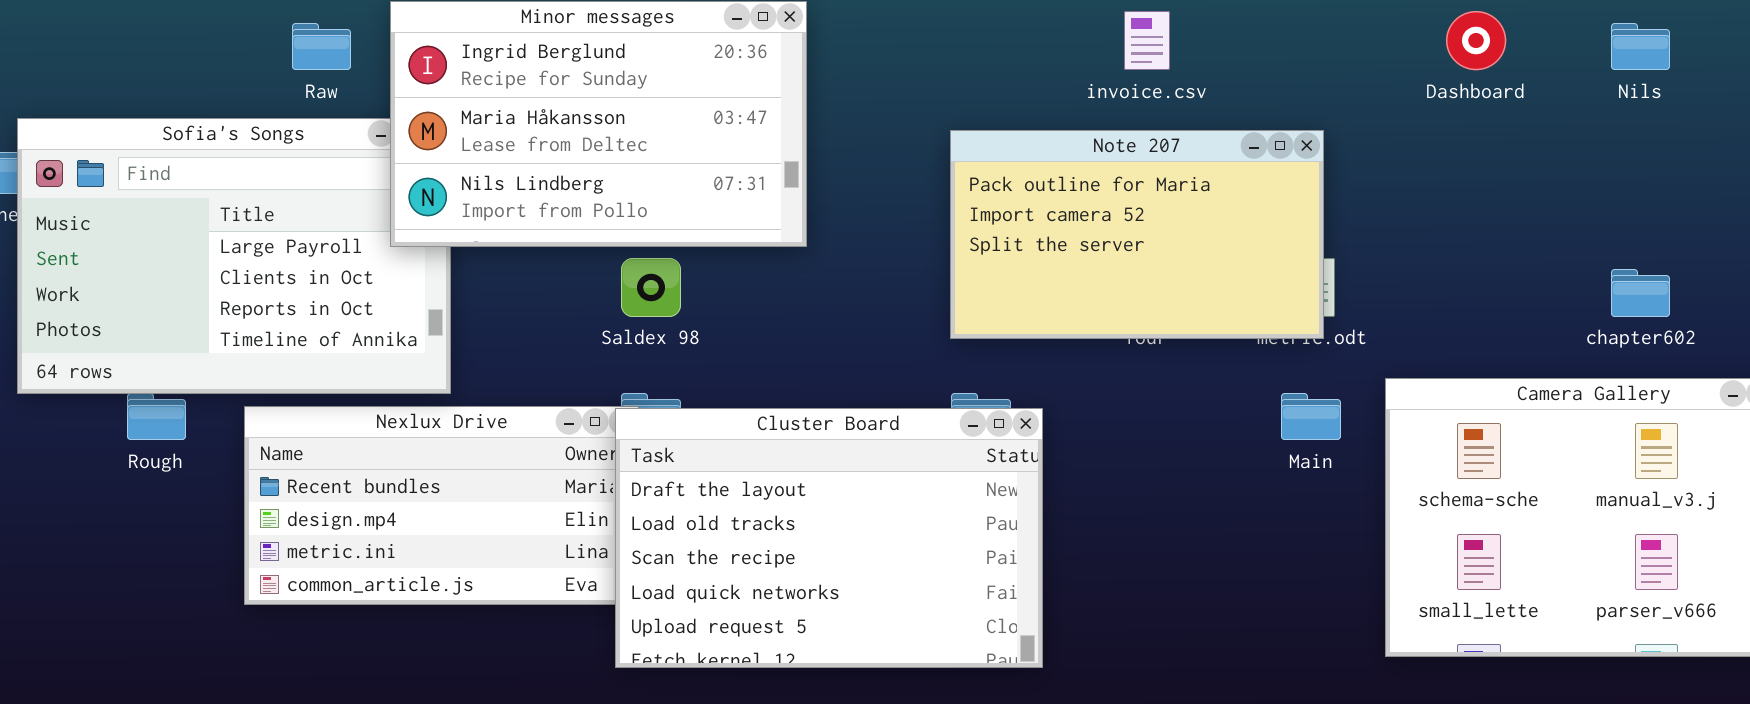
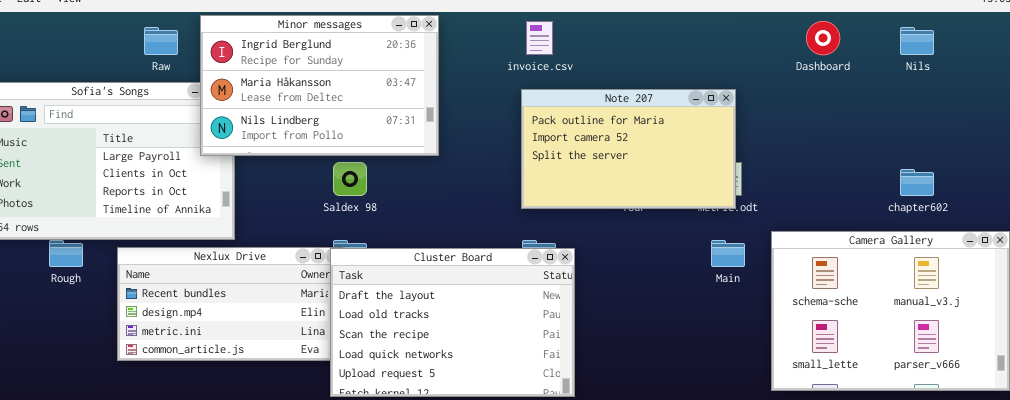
invoice.csv: [1124,11,1170,70] -> [526,21,553,55], moved

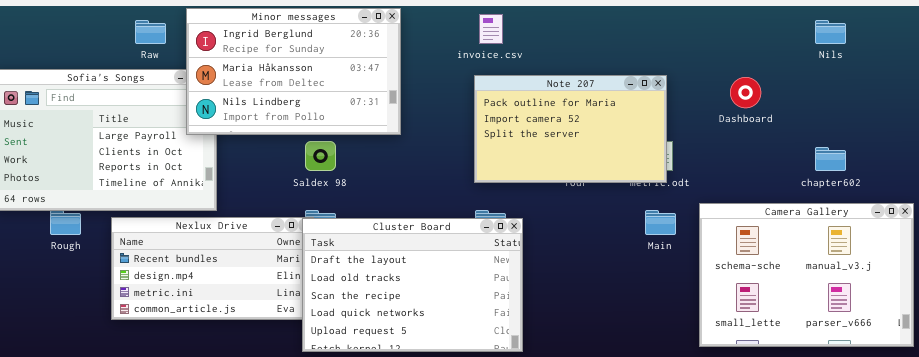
Dashboard: [806,21,840,55] -> [730,77,761,108], moved

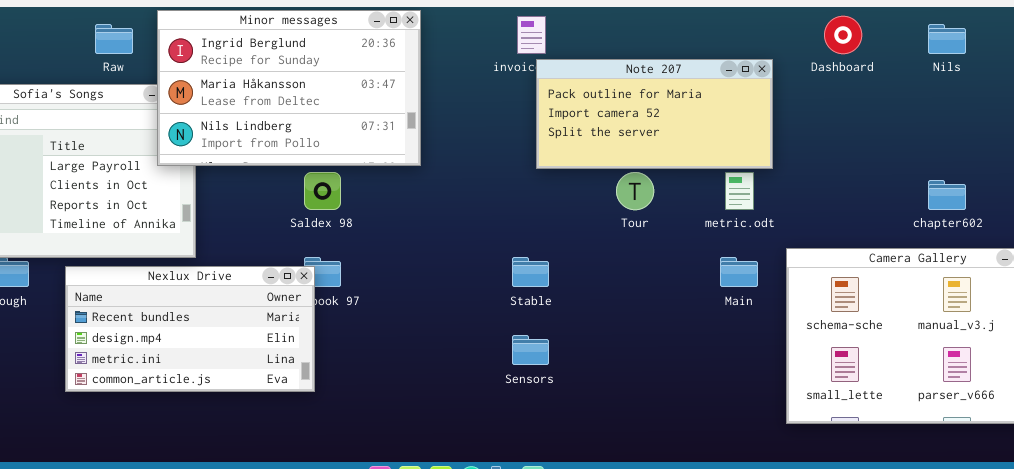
Note 207: [474,75,667,183] -> [536,59,773,169], moved, resized
Dashboard: [730,77,761,108] -> [824,16,862,54], moved
Cluster Board: [302,218,523,352] -> none, closed

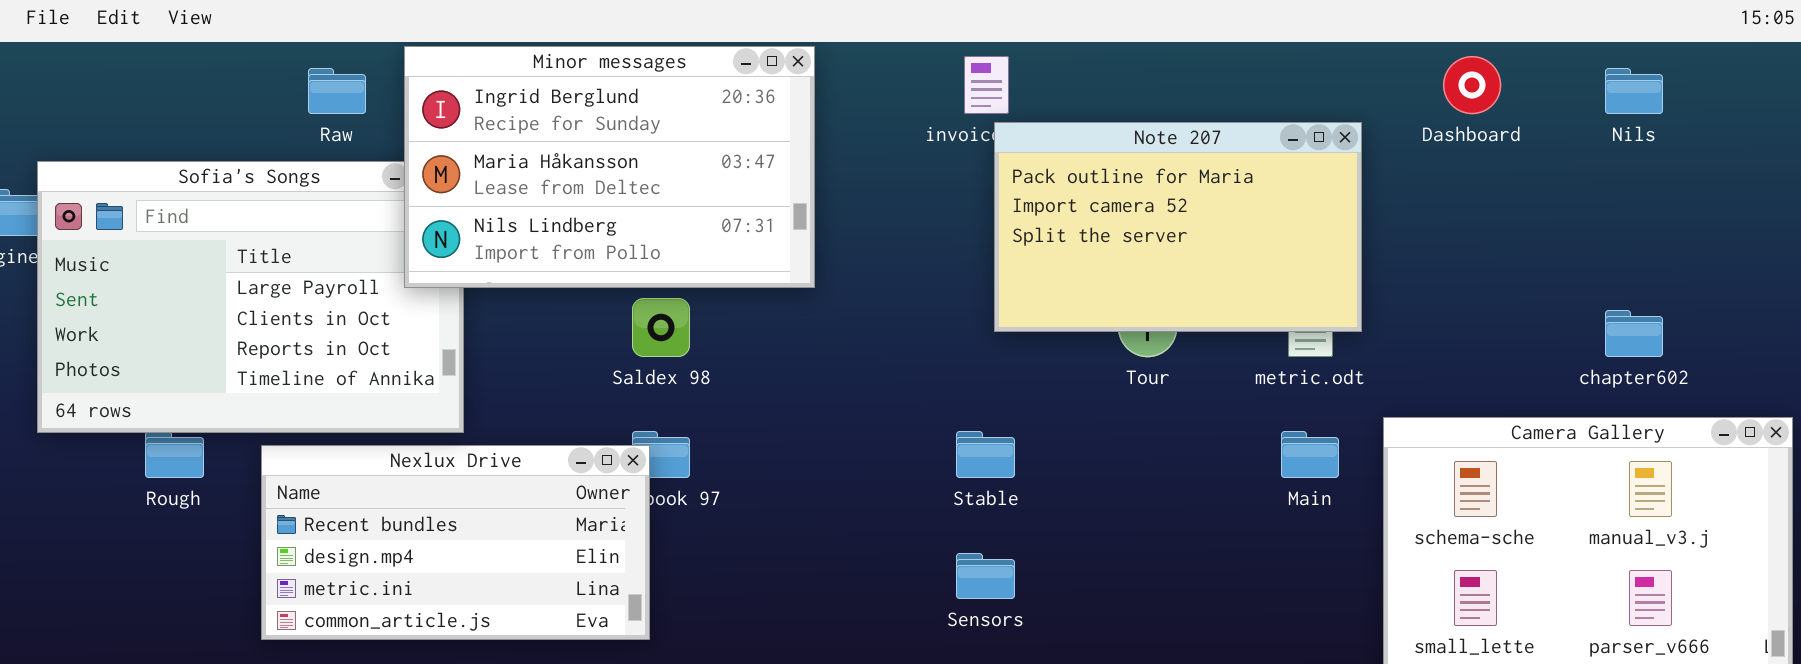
Note 207: [536,59,773,169] -> [994,122,1362,332], resized

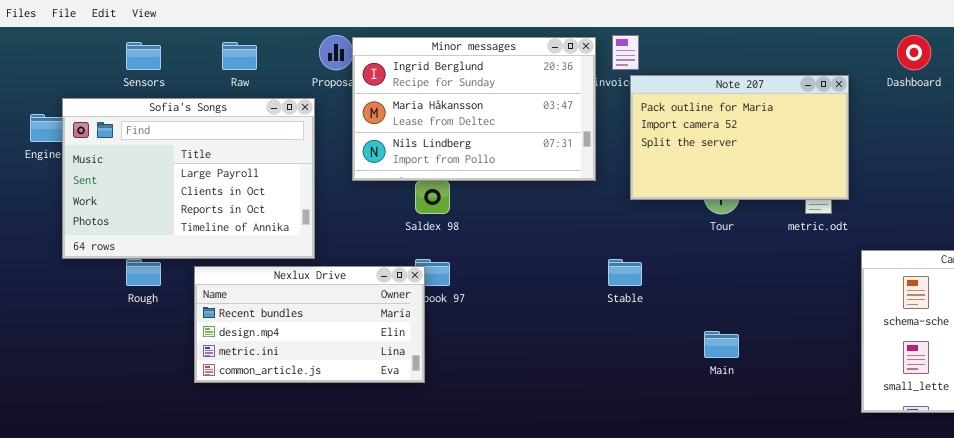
Minor messages: [404,46,815,288] -> [352,37,596,181], moved
Main: [1281,431,1339,478] -> [704,331,739,358], moved
Sensors: [956,553,1015,599] -> [126,42,161,70], moved

